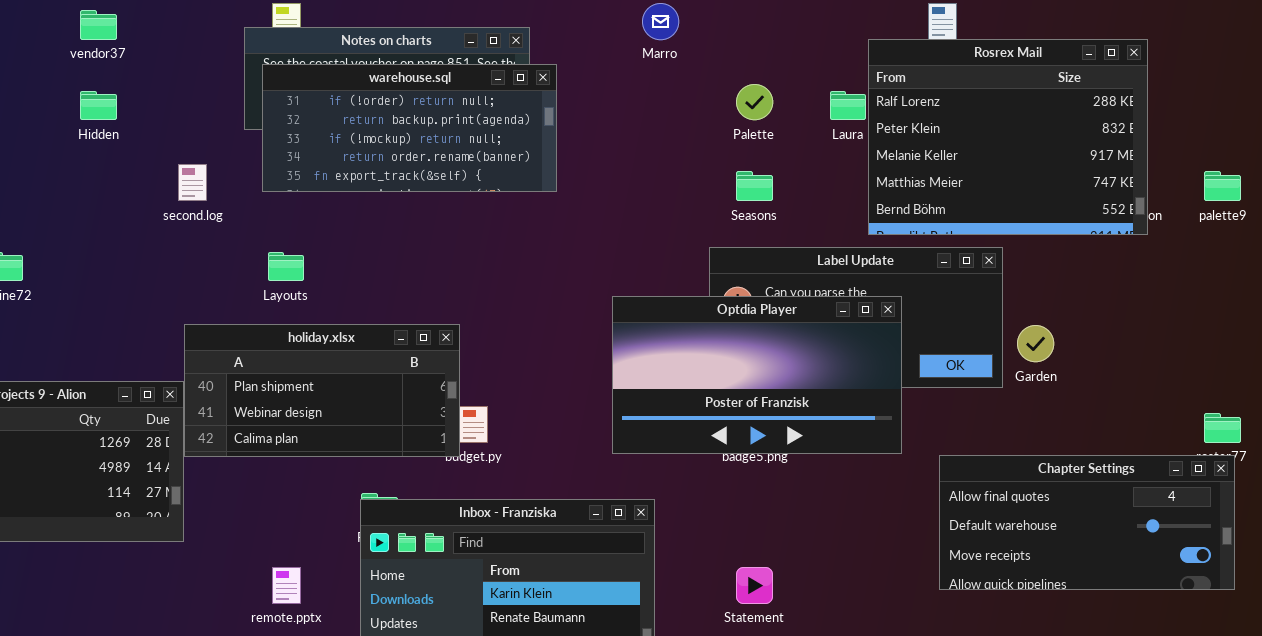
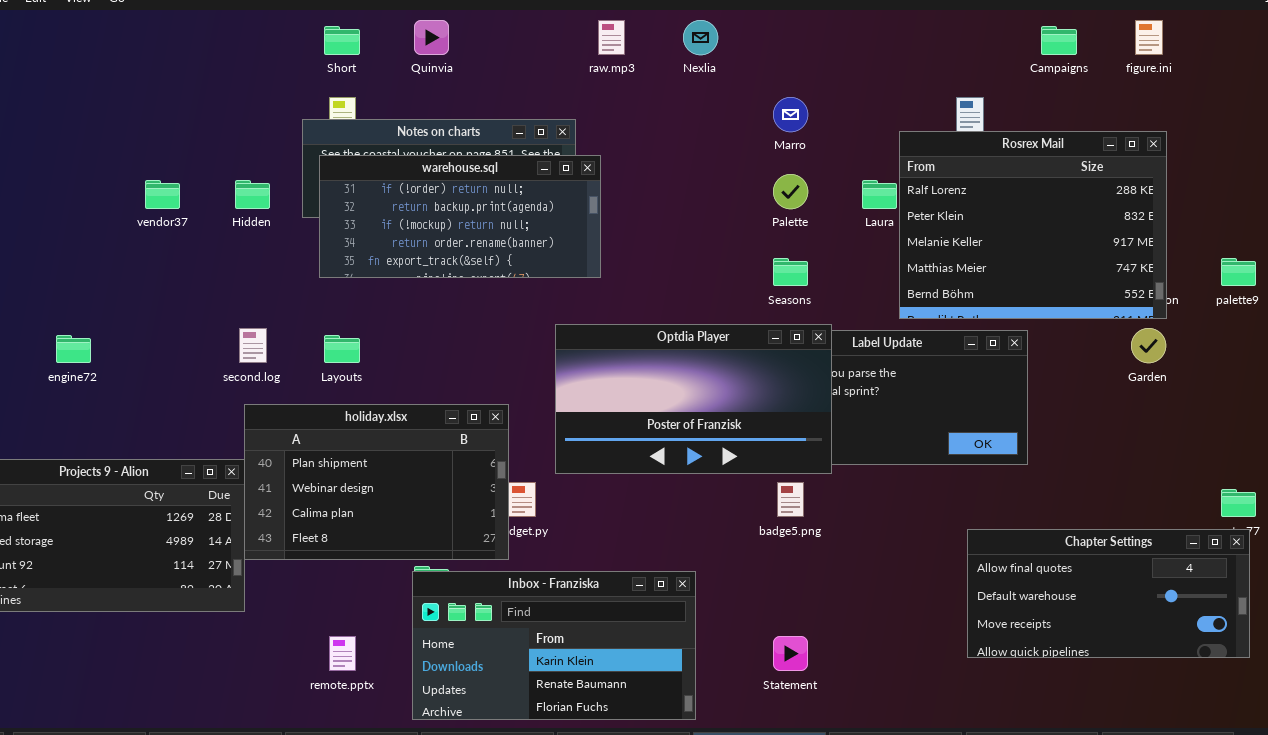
Marro: [642,3,679,40] -> [773,97,808,132], moved
vendor37: [80,10,117,40] -> [145,180,180,209], moved
Hidden: [80,91,117,120] -> [235,180,270,209], moved
second.log: [178,164,207,201] -> [239,328,267,363], moved
Optdia Player: [612,296,902,454] -> [555,324,832,474], moved
holiday.xlsx: [184,324,460,457] -> [244,404,509,560], resized
Garden: [1017,325,1054,362] -> [1131,328,1166,363], moved

